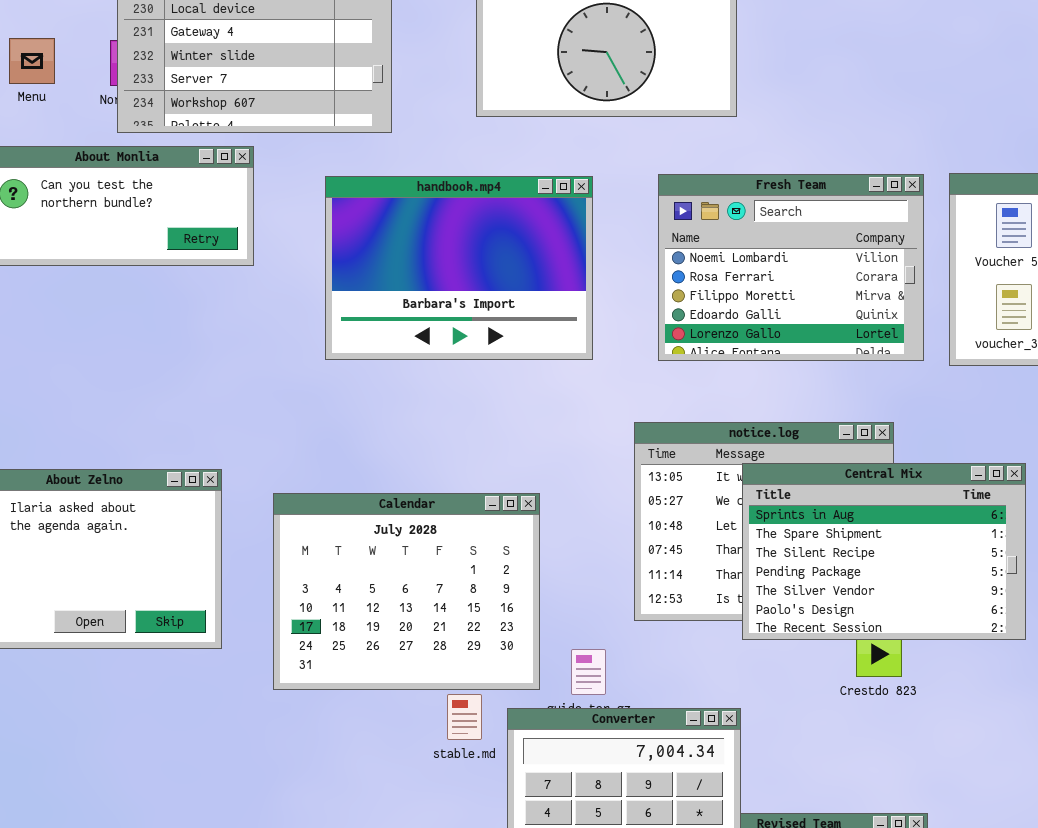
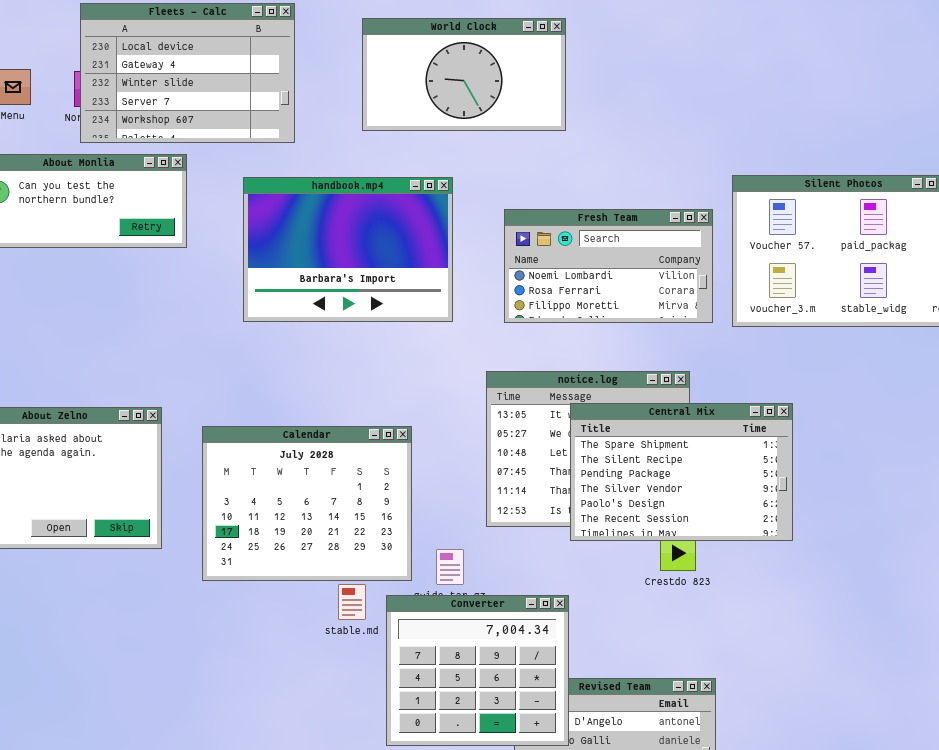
Fresh Team: [658,174,924,361] -> [504,209,713,323], resized
Central Mix: [742,463,1026,640] -> [570,403,793,541], scrolled down 1 row

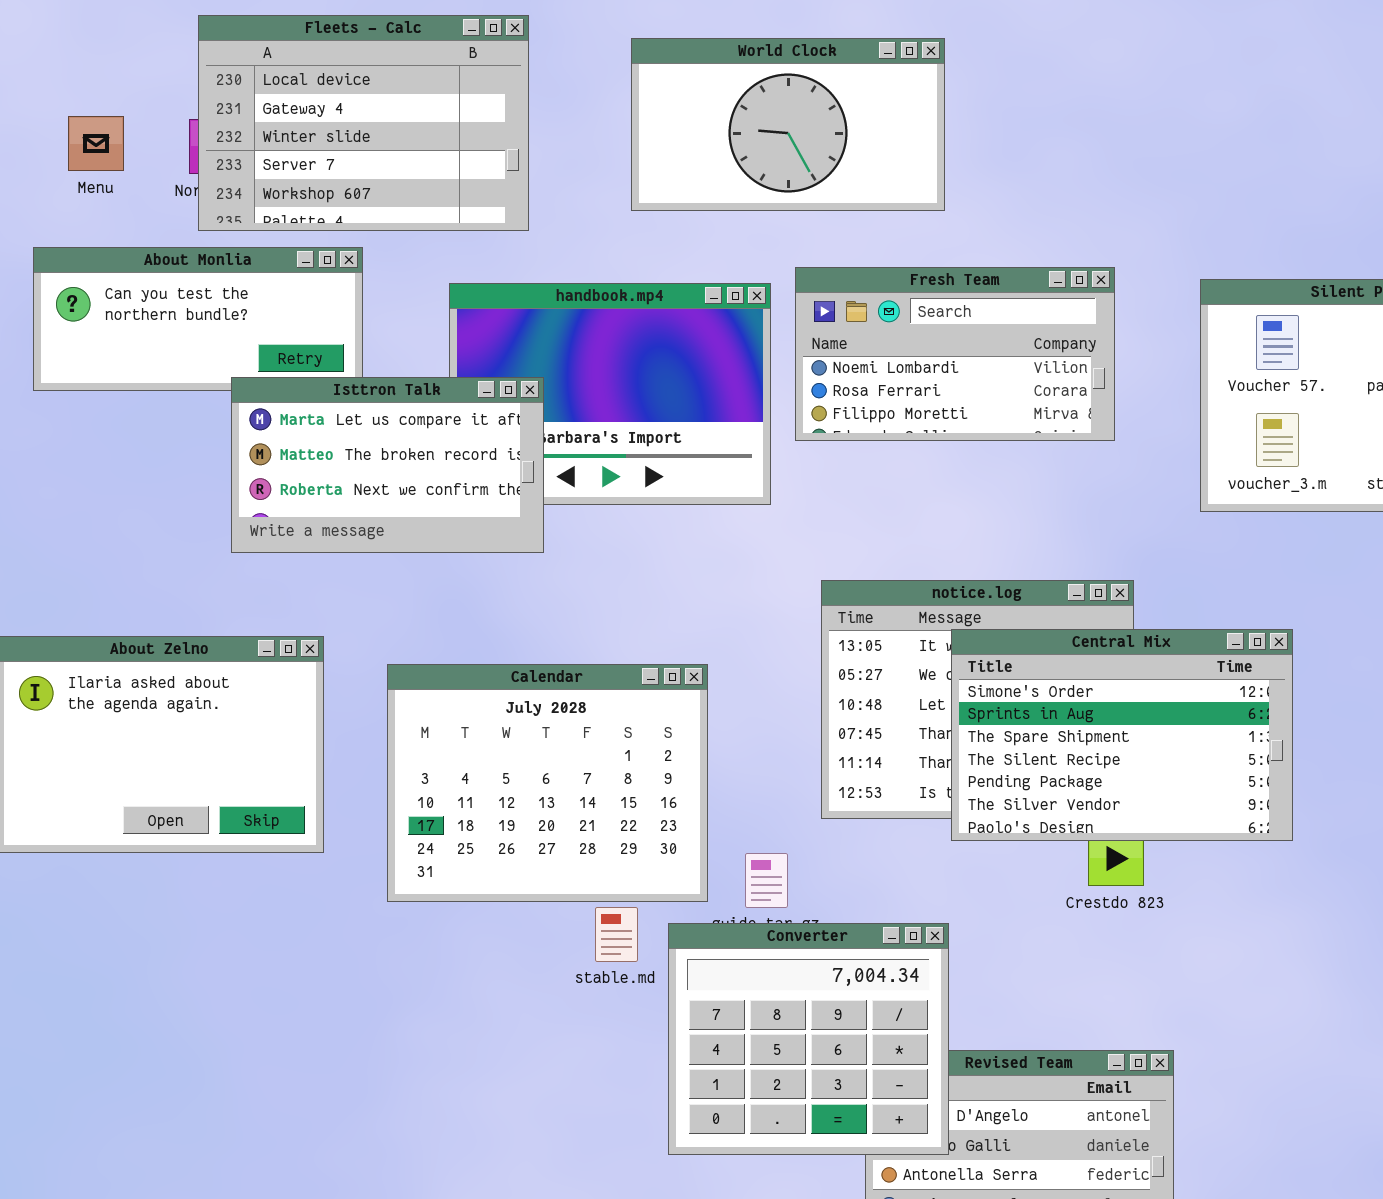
Fresh Team: [504,209,713,323] -> [795,267,1115,441], moved
Isttron Talk: none -> [231,377,544,553], opened
Central Mix: [570,403,793,541] -> [951,629,1293,841], scrolled up 2 rows

